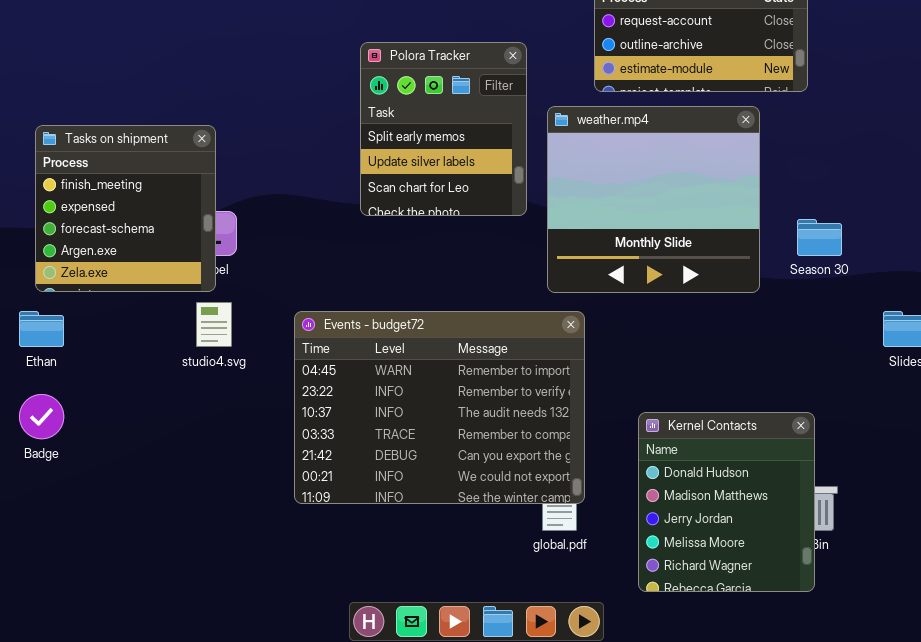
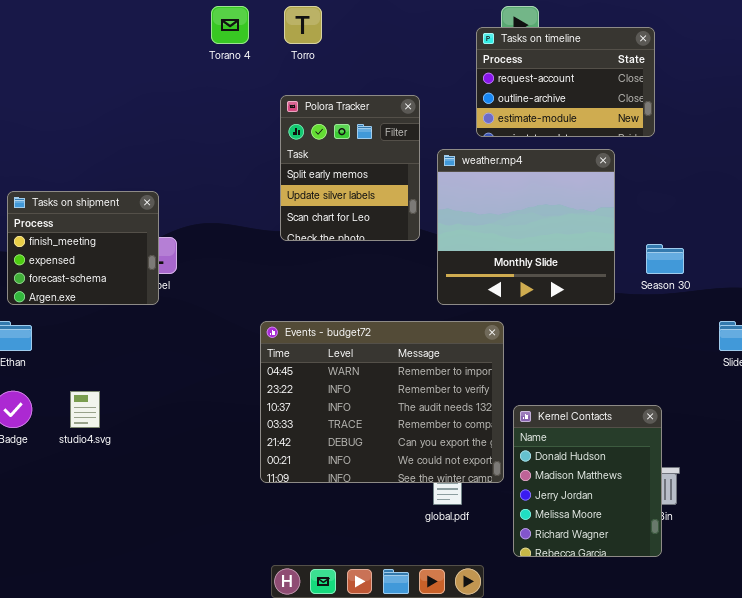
Tasks on shipment: [35,125,216,292] -> [7,191,159,305], resized
studio4.svg: [196,302,232,347] -> [70,391,100,428], moved
Events - budget72: [294,311,585,504] -> [260,321,504,483], moved

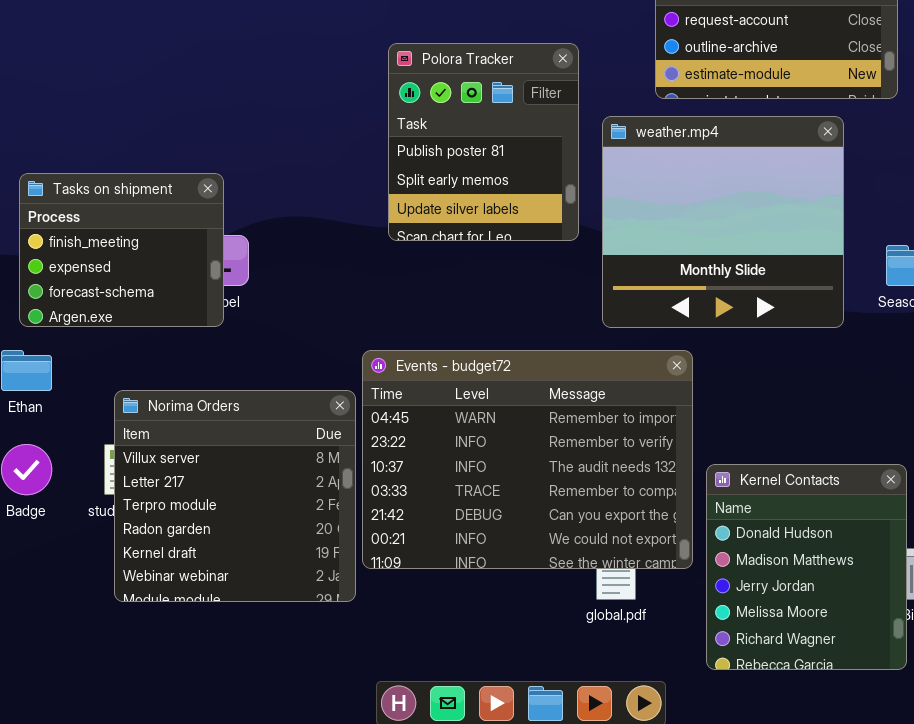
Polora Tracker: [280,95,420,241] -> [388,43,579,241], scrolled up 1 row
Norima Orders: none -> [114,390,356,602], opened

